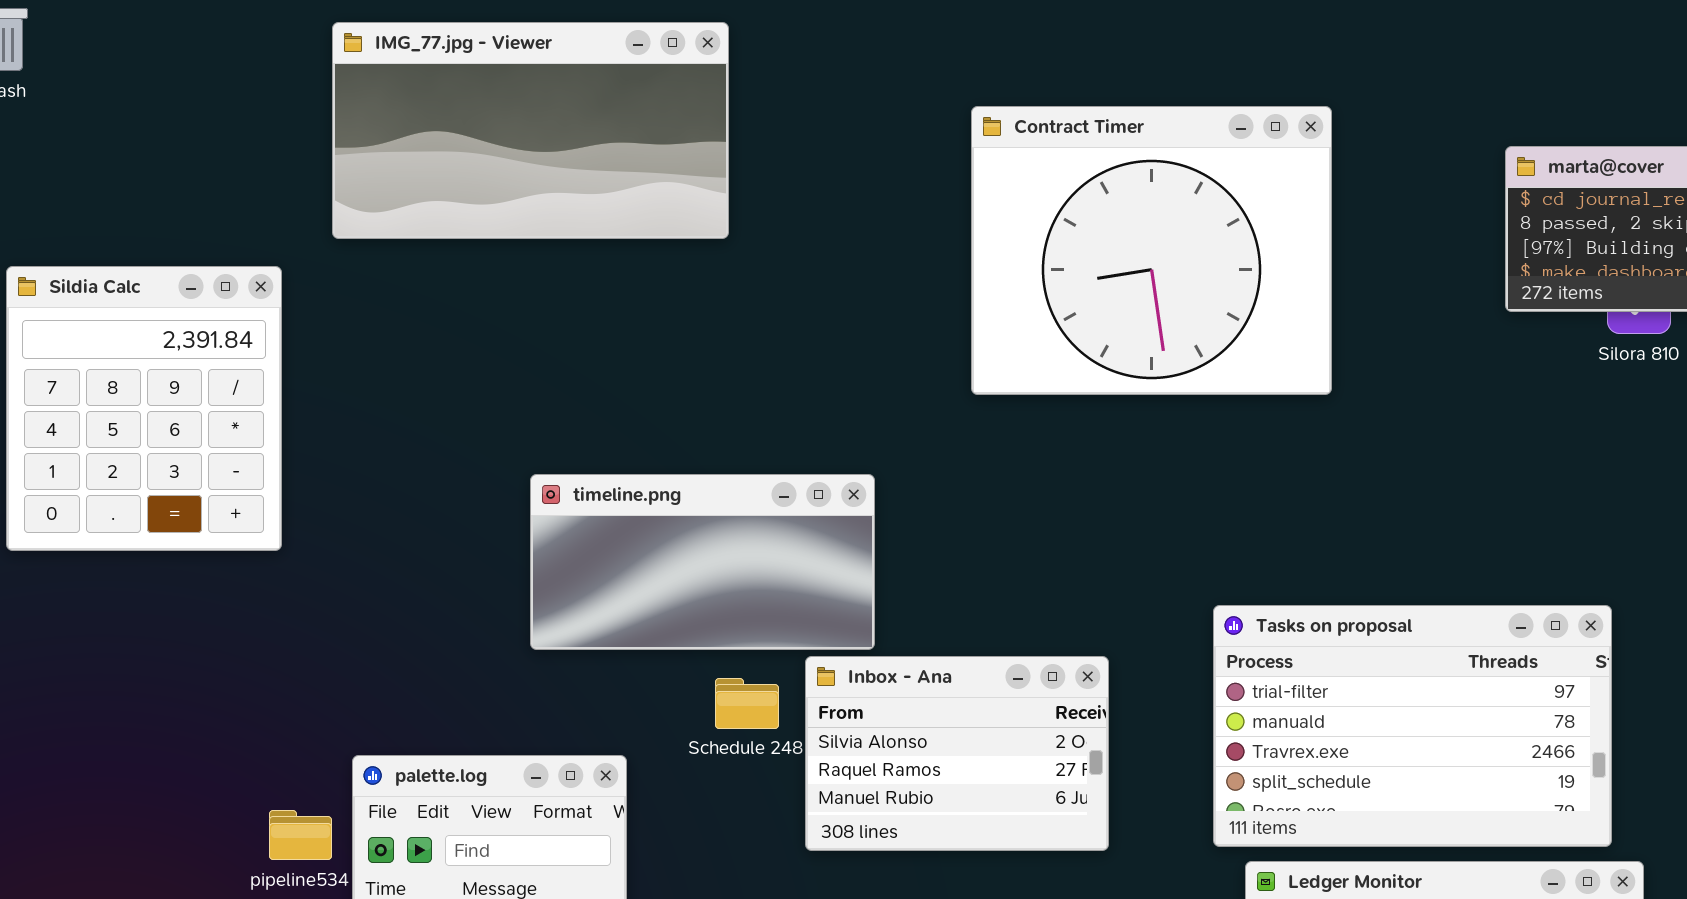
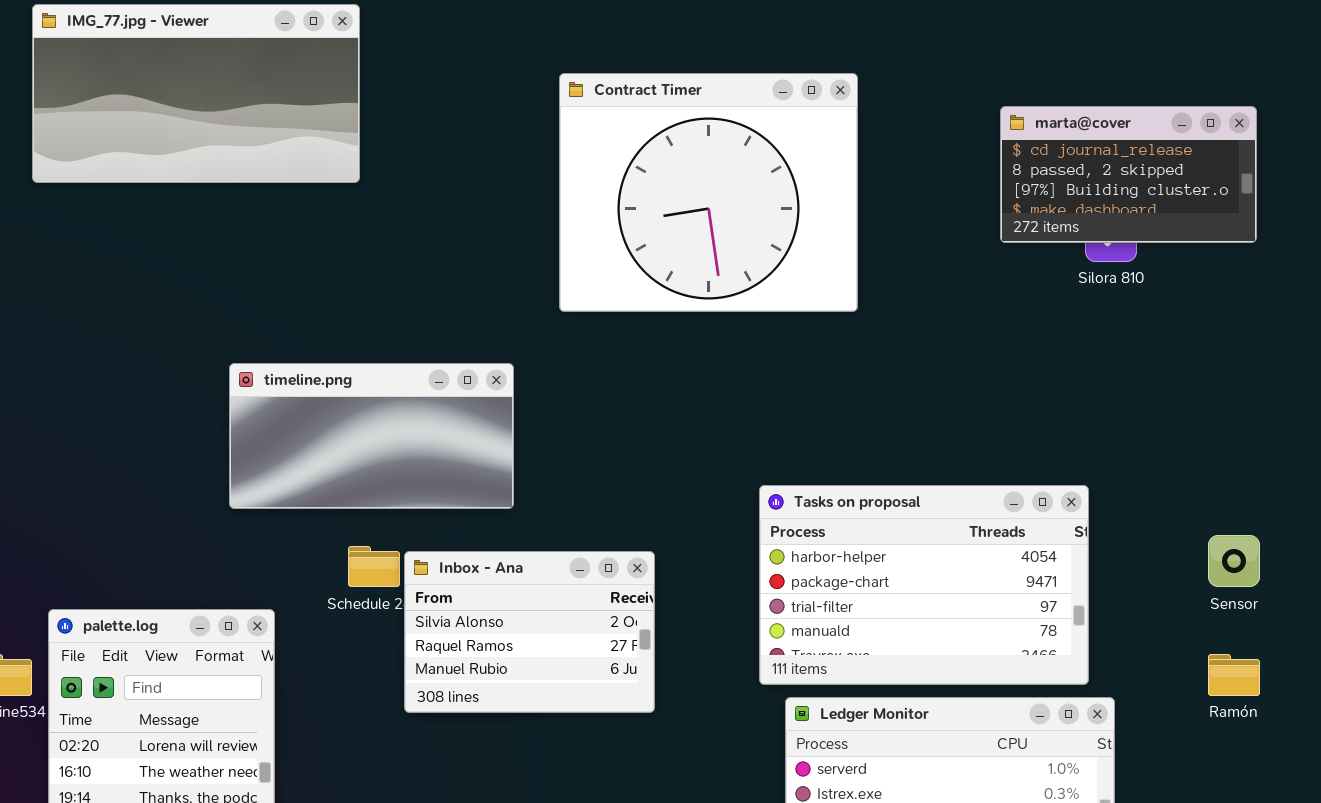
timeline.png: [530,474,875,650] -> [229,363,514,509], moved
Tasks on proposal: [1213,605,1612,847] -> [759,485,1089,685], scrolled up 2 rows
Inbox - Ana: [805,656,1109,851] -> [404,551,655,713], moved

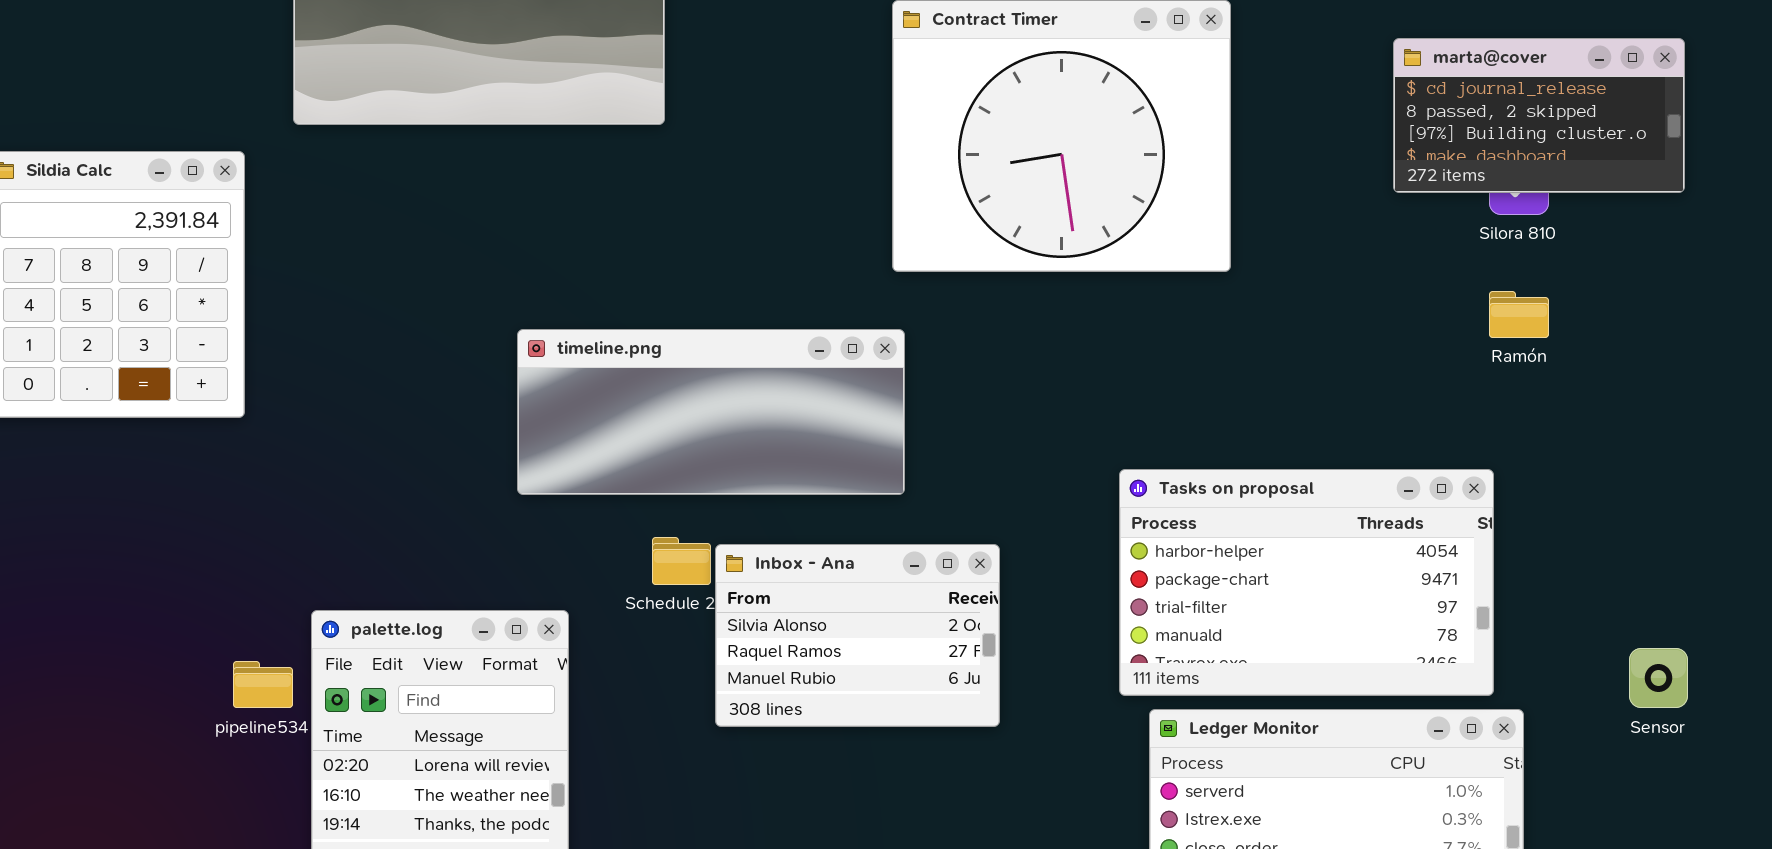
timeline.png: [229,363,514,509] -> [517,329,905,495], resized
Sensor: [1208,535,1260,587] -> [1629,648,1688,708], moved
Ramón: [1208,654,1260,696] -> [1489,291,1549,338], moved

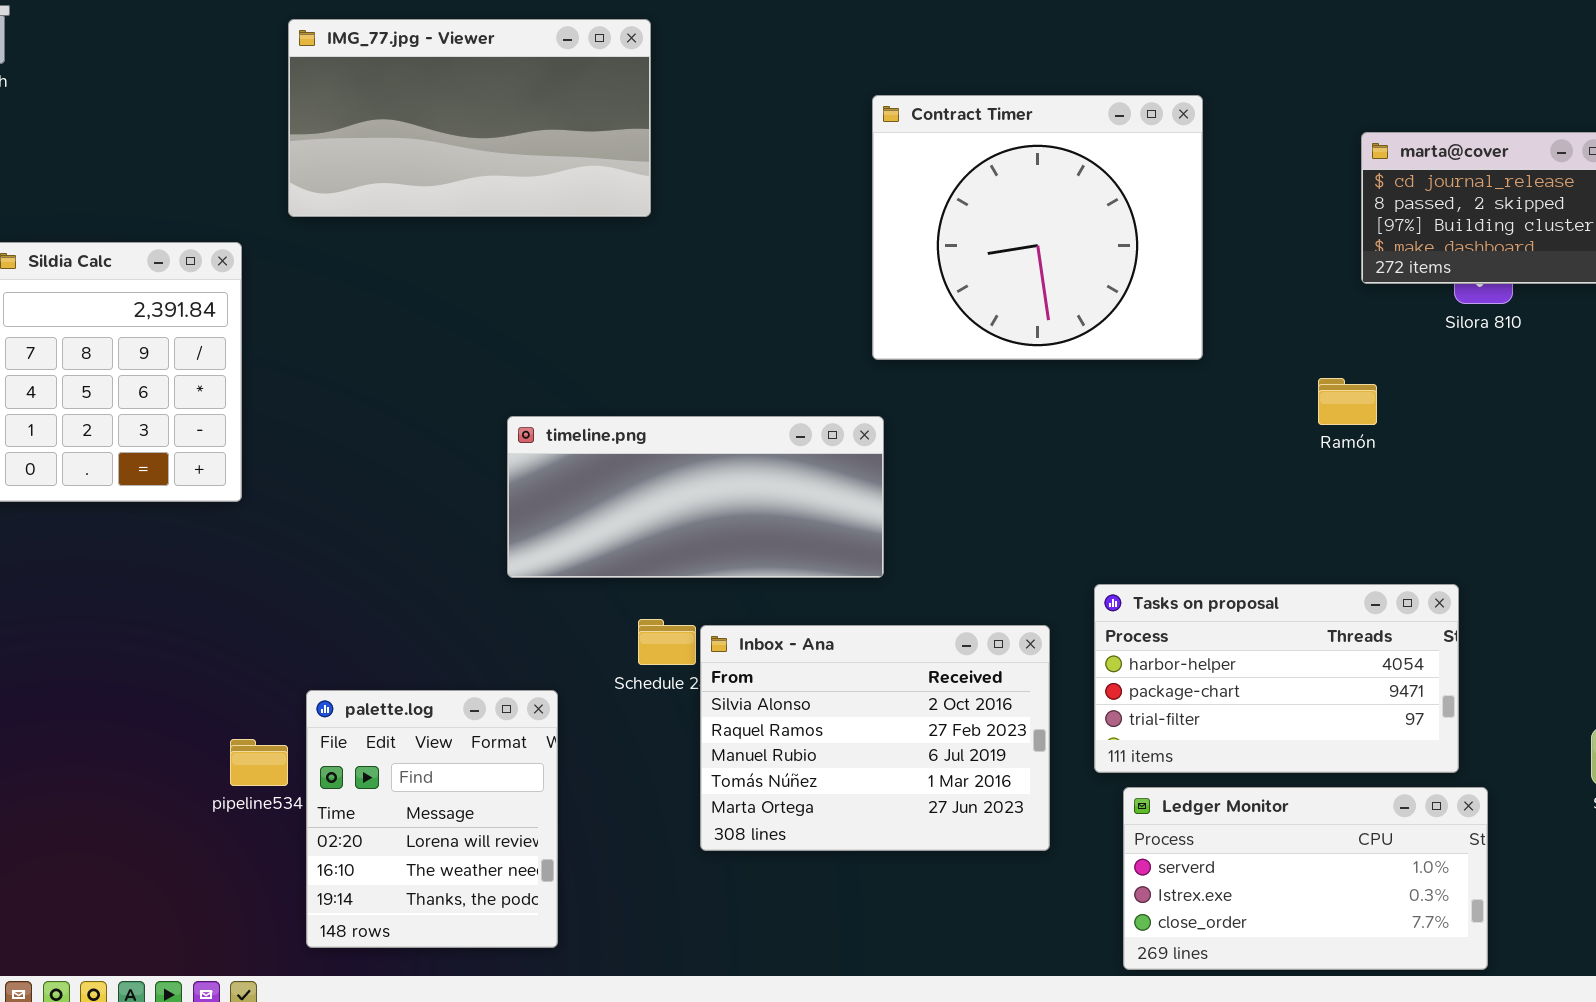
Ramón: [1489,291,1549,338] -> [1318,378,1377,425], moved
Tasks on proposal: [1119,469,1494,696] -> [1094,584,1459,773], resized
Inbox - Ana: [715,544,1000,727] -> [700,625,1050,851], resized

